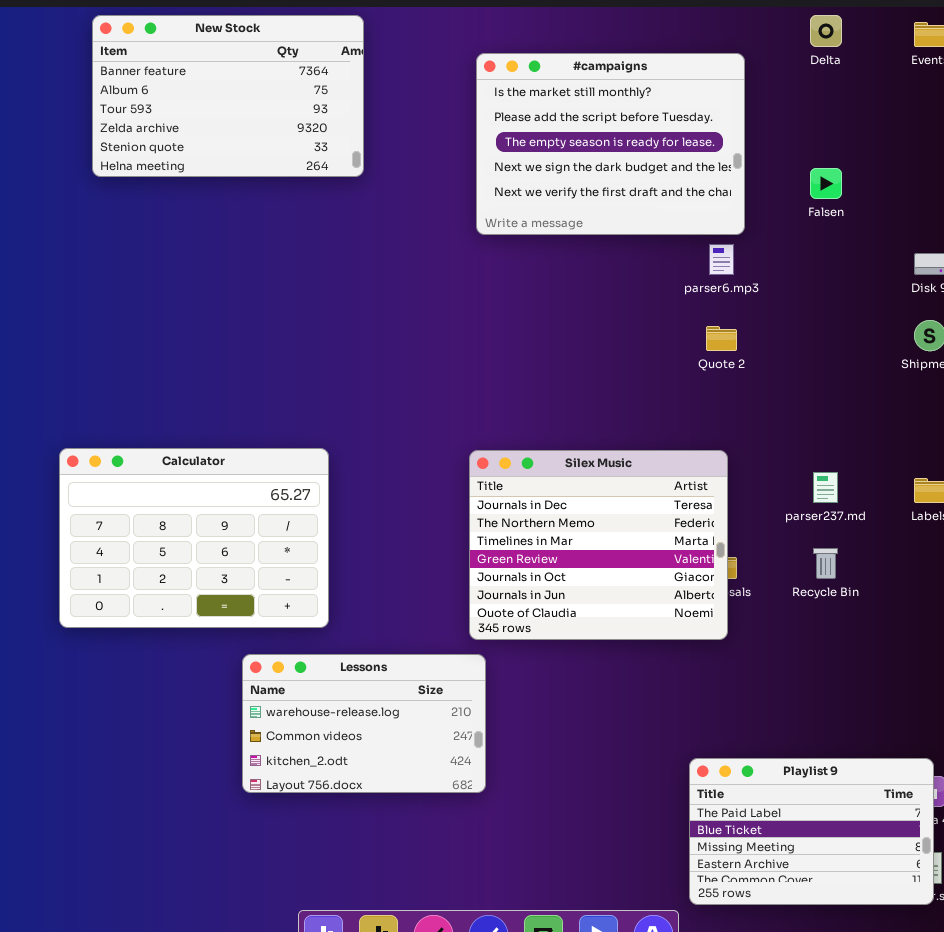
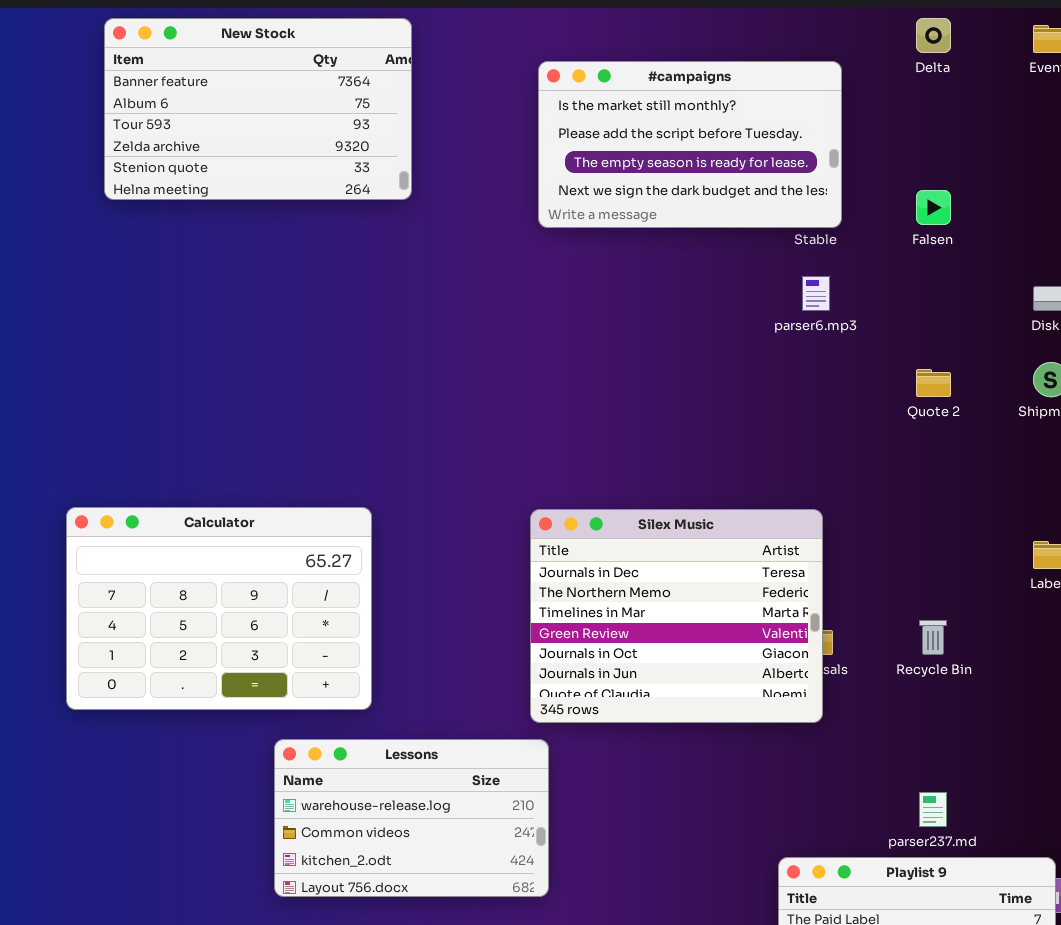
#campaigns: [476,53,745,235] -> [538,61,842,228], resized
Quote 2: [706,326,737,351] -> [916,369,951,397], moved
parser237.md: [813,472,838,503] -> [919,792,947,827], moved

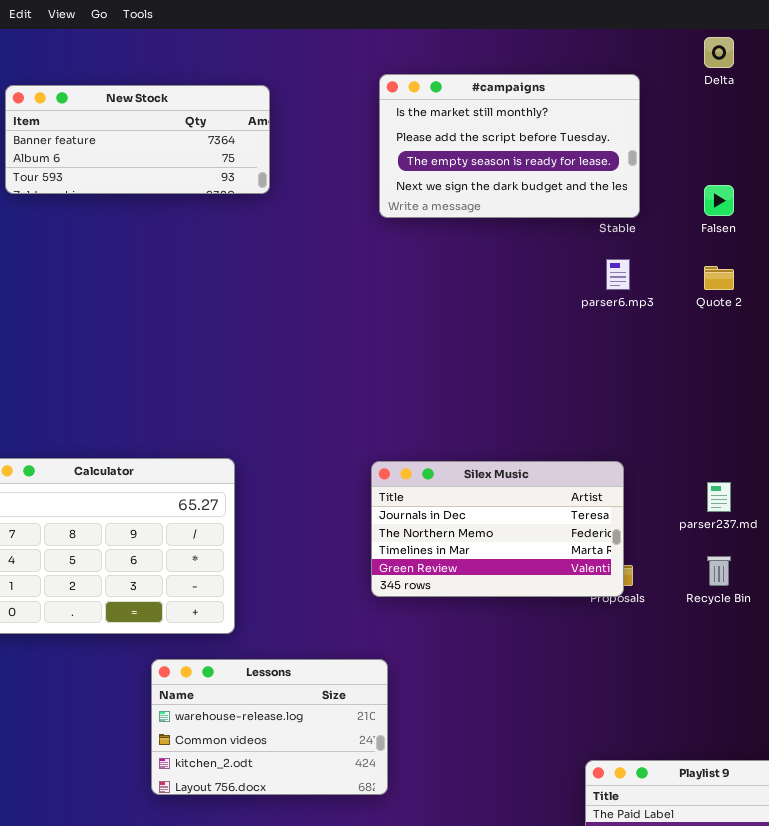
New Stock: [104,18,412,200] -> [5,85,270,194], resized
Quote 2: [916,369,951,397] -> [704,266,734,290], moved
Silex Music: [530,509,823,723] -> [371,461,624,597], resized
parser237.md: [919,792,947,827] -> [707,482,731,512], moved

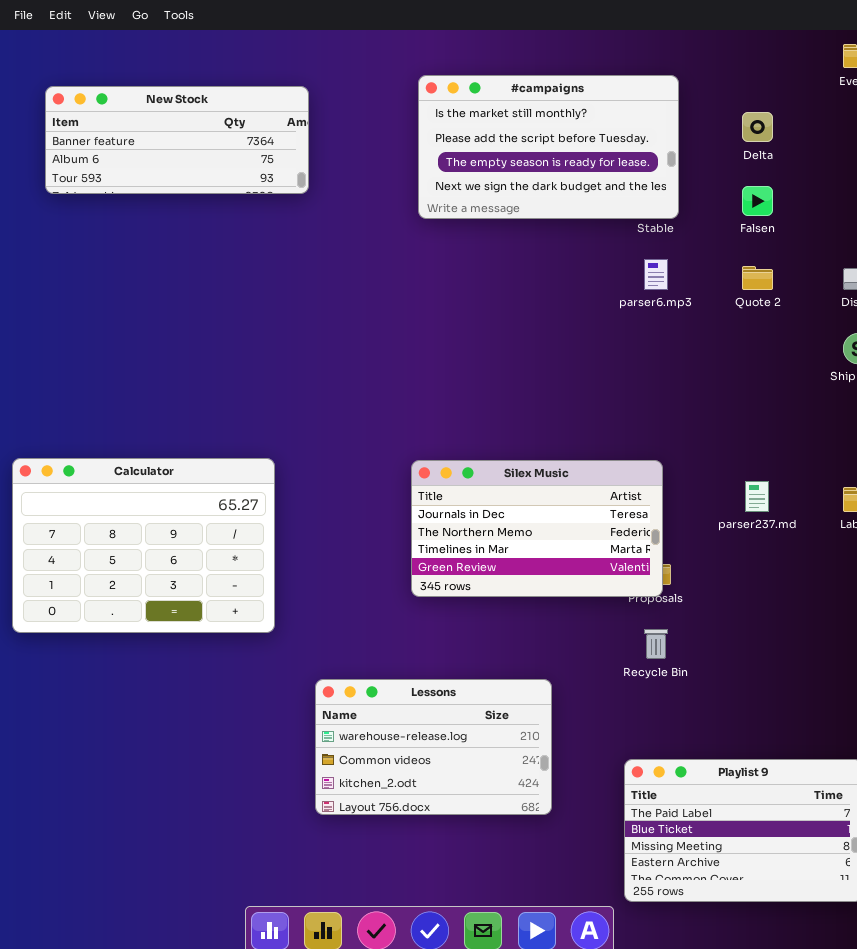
Delta: [704,37,734,68] -> [742,112,773,142], moved
Recycle Bin: [707,556,731,586] -> [644,629,668,659], moved
Lessons: [151,659,388,795] -> [315,679,552,815], moved

